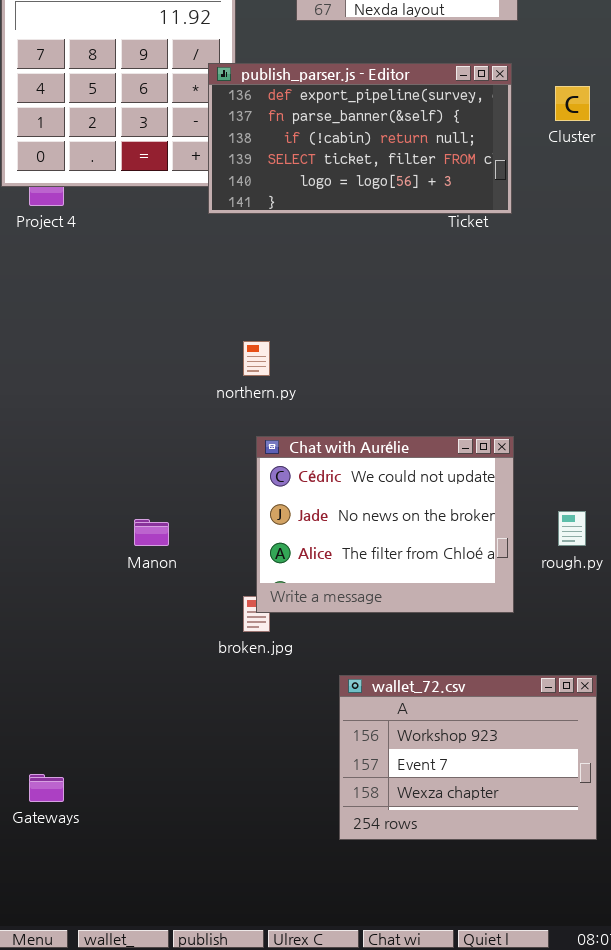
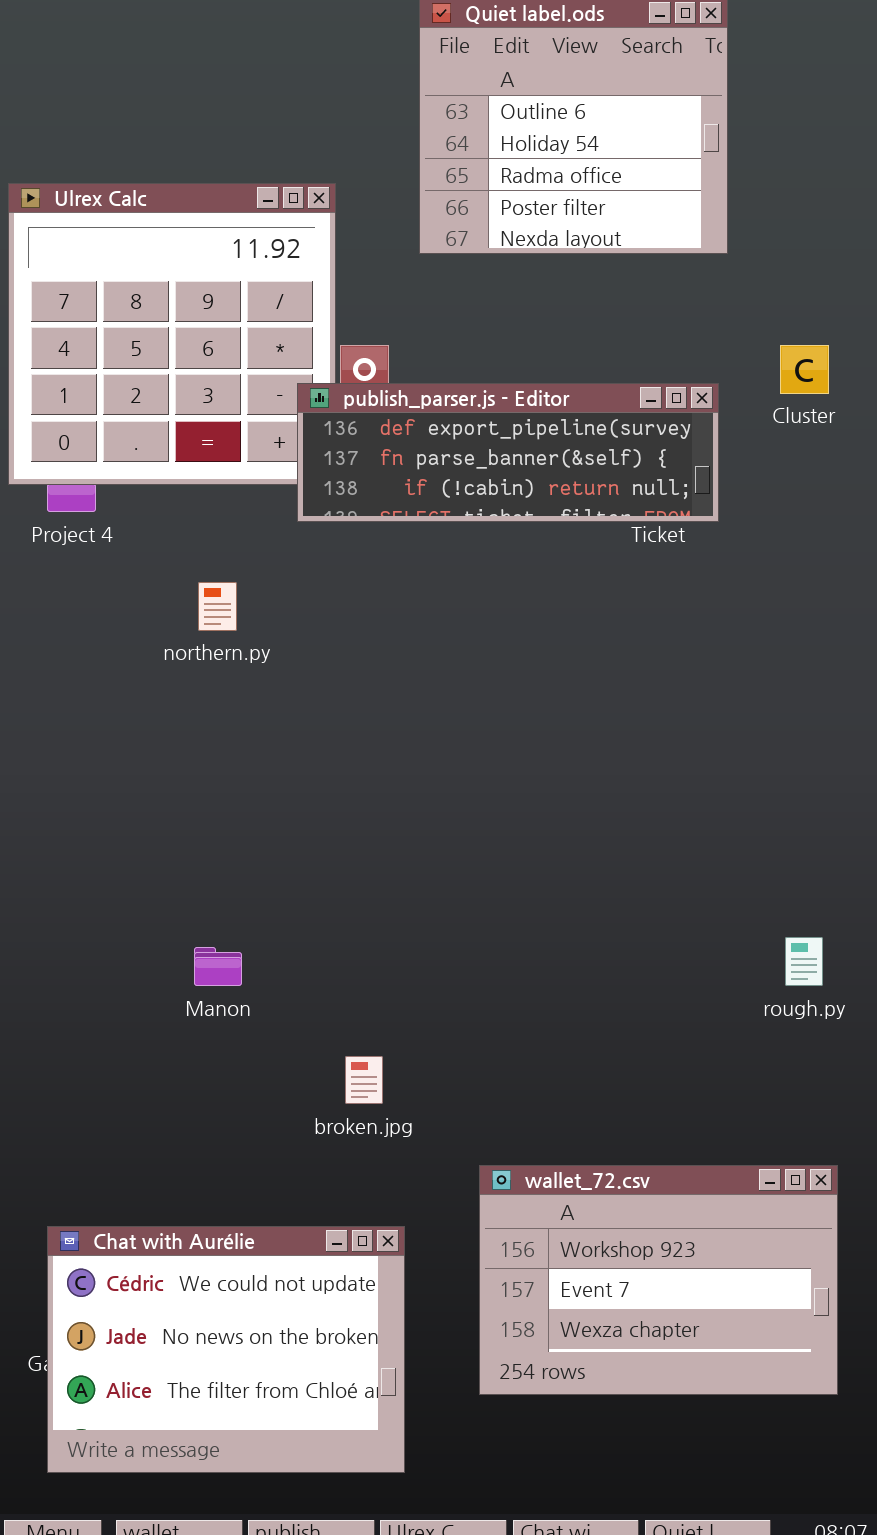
publish_parser.js - Editor: [208,63,512,214] -> [297,383,719,522], resized
northern.py: [243,341,270,376] -> [198,582,237,631], moved
Chat with Aurélie: [256,436,514,613] -> [47,1226,405,1473], moved

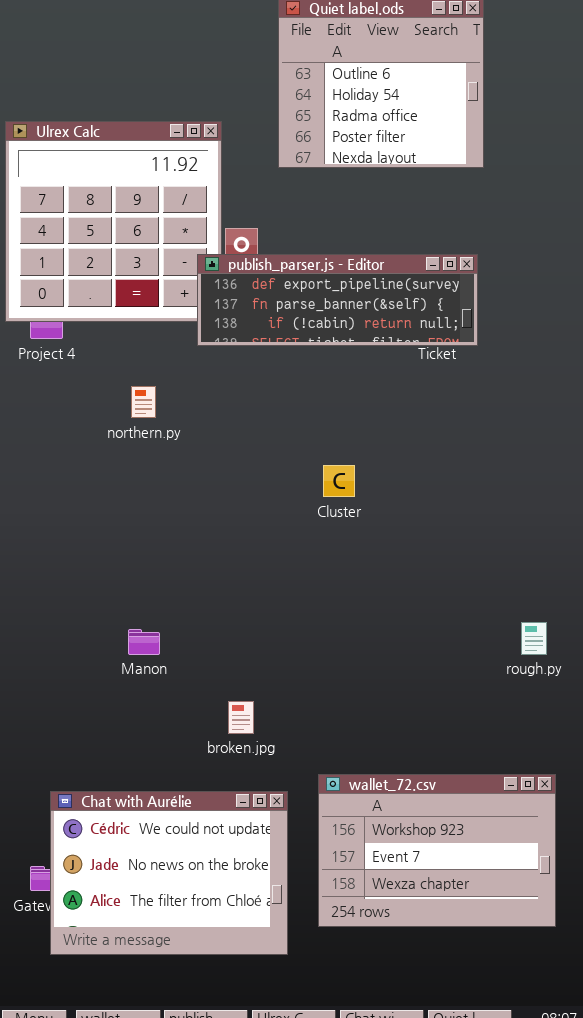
Cluster: [780,345,829,394] -> [323,465,355,497], moved
Chat with Aurélie: [47,1226,405,1473] -> [50,791,288,955], moved

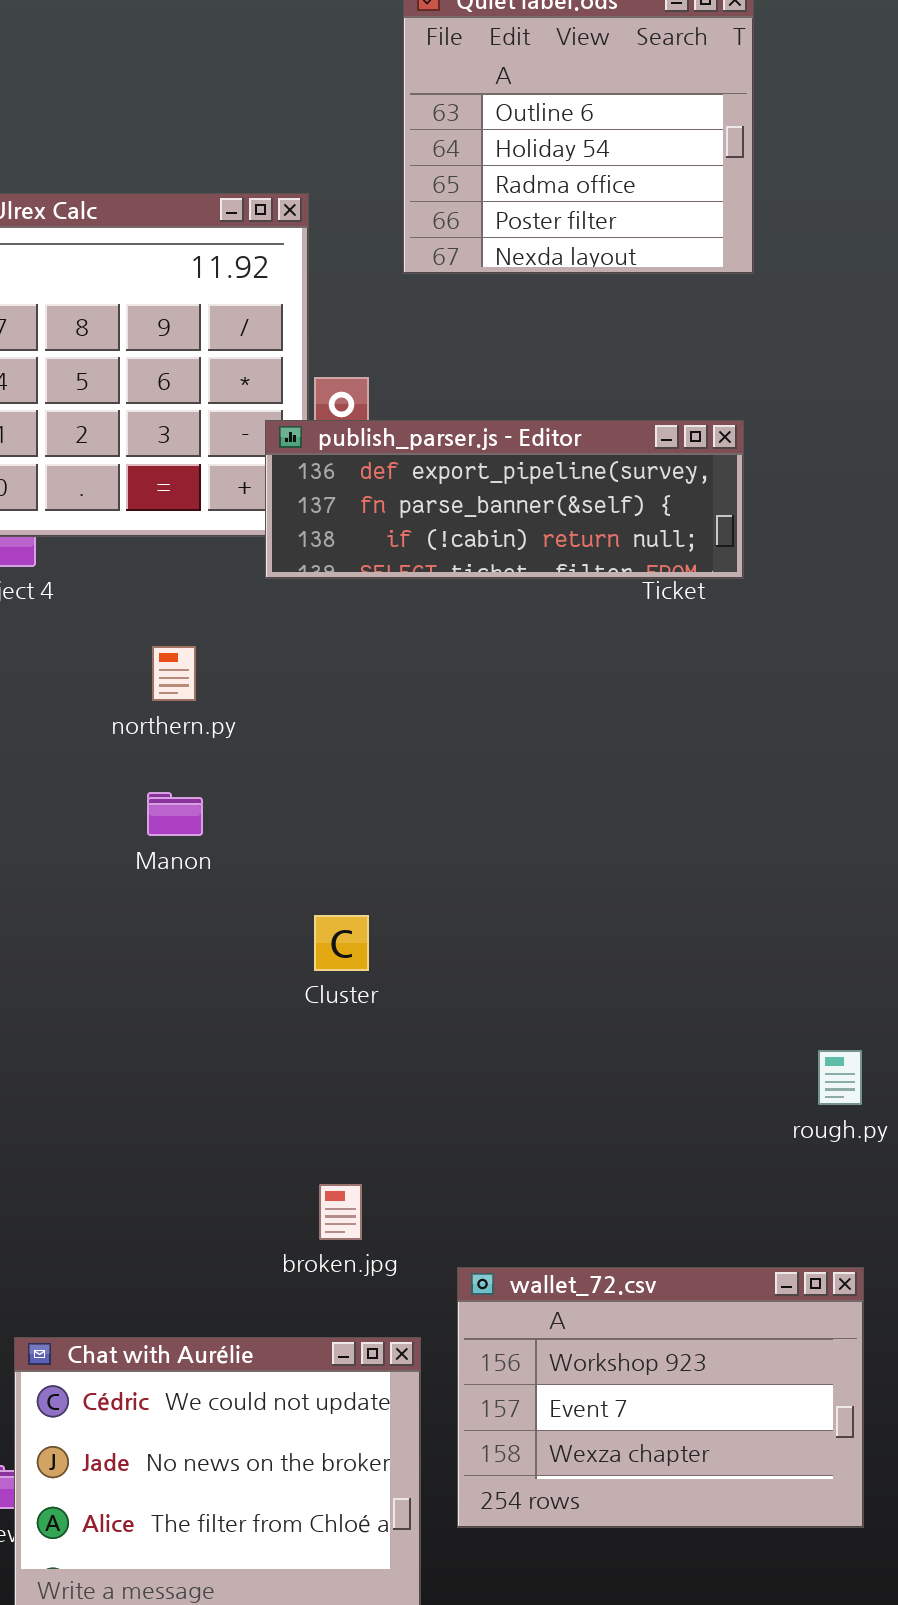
Cluster: [323,465,355,497] -> [314,915,369,971], moved
Manon: [128,629,160,655] -> [147,792,203,836], moved
wallet_72.csv: [318,774,556,927] -> [457,1267,864,1528], moved

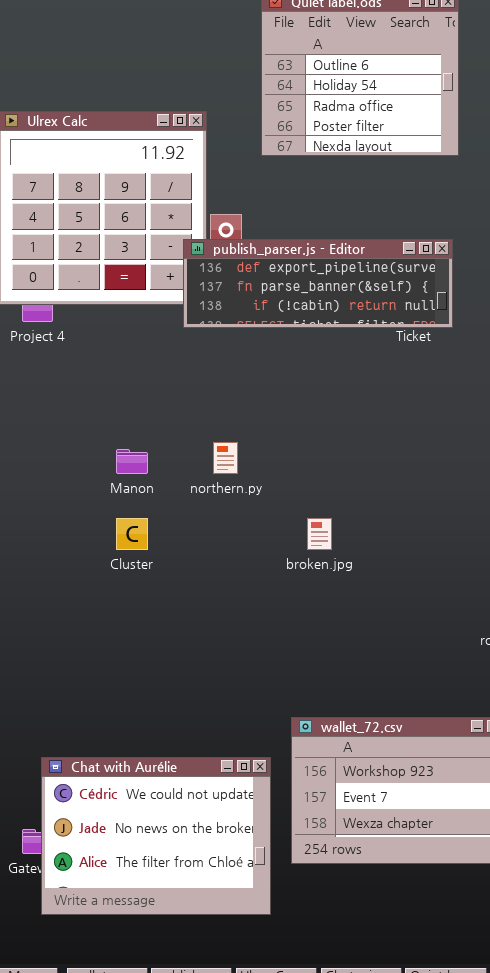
northern.py: [152,646,196,701] -> [213,442,238,474], moved
Cluster: [314,915,369,971] -> [116,518,148,550], moved
broken.jpg: [319,1184,362,1240] -> [307,518,332,550], moved

